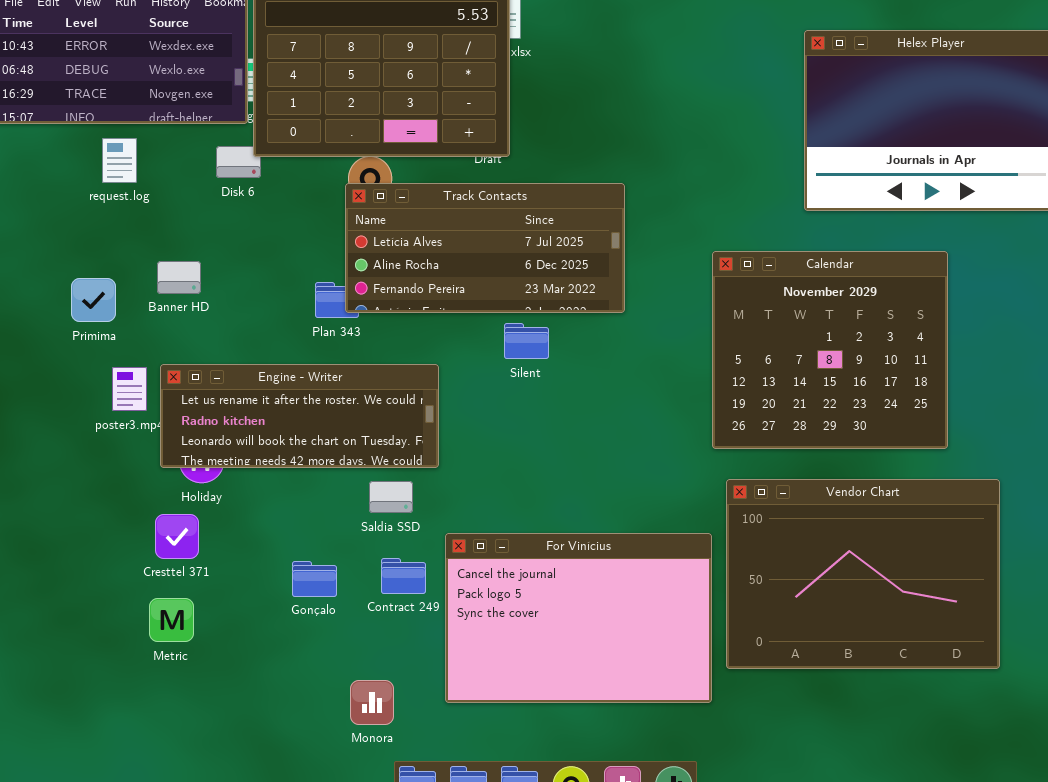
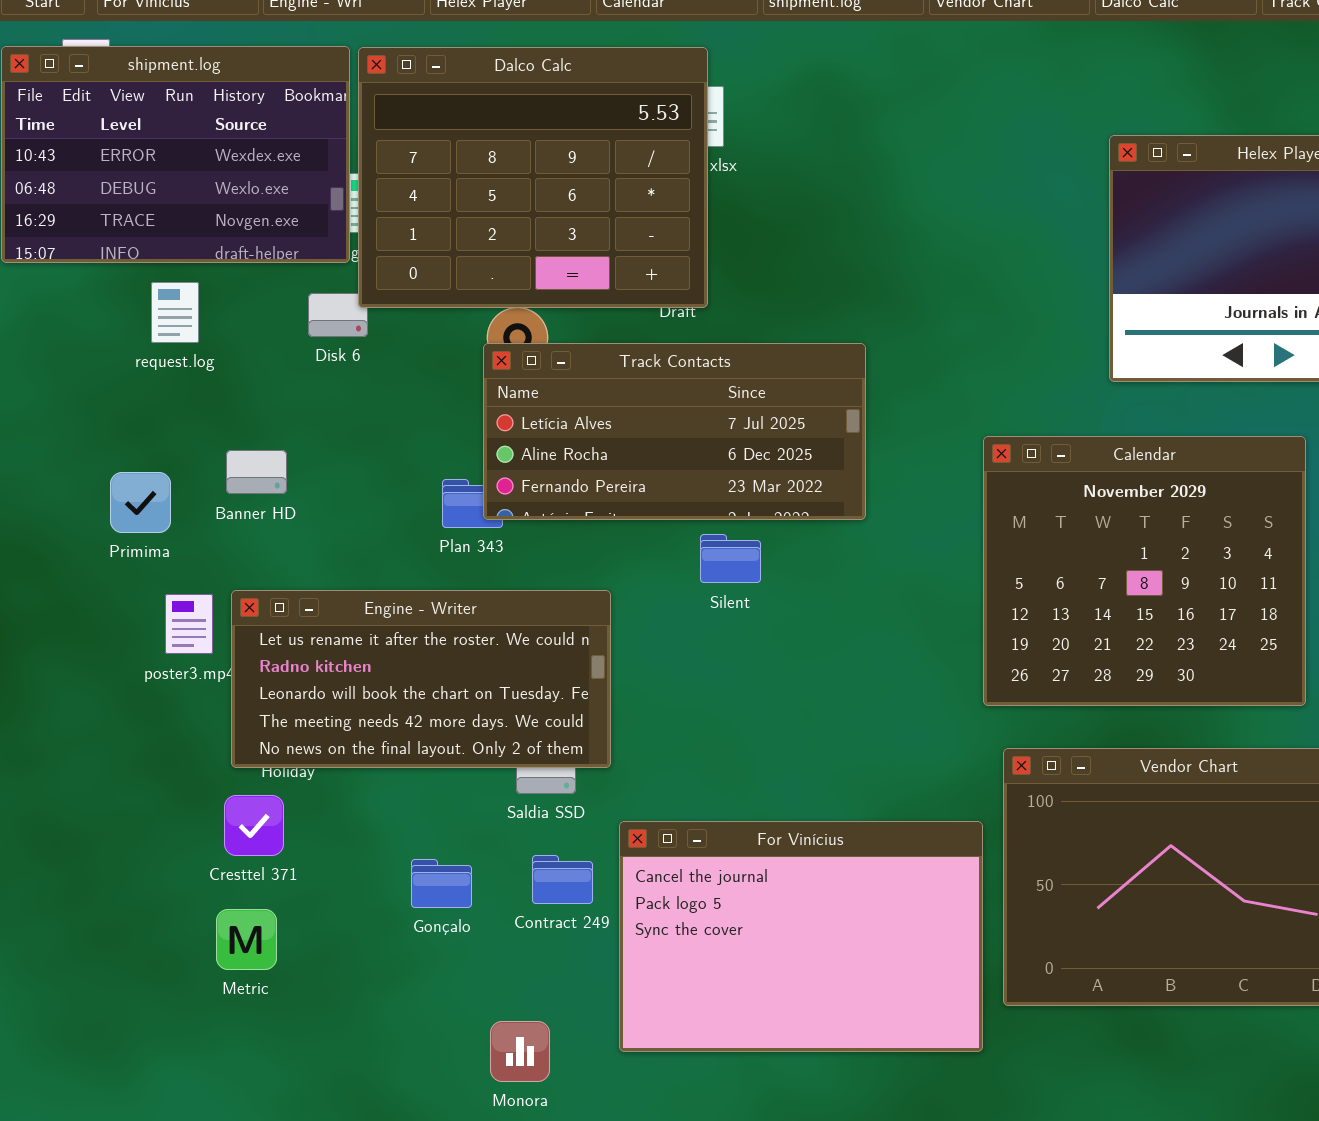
Engine - Writer: [160,364,439,468] -> [231,590,611,768], resized

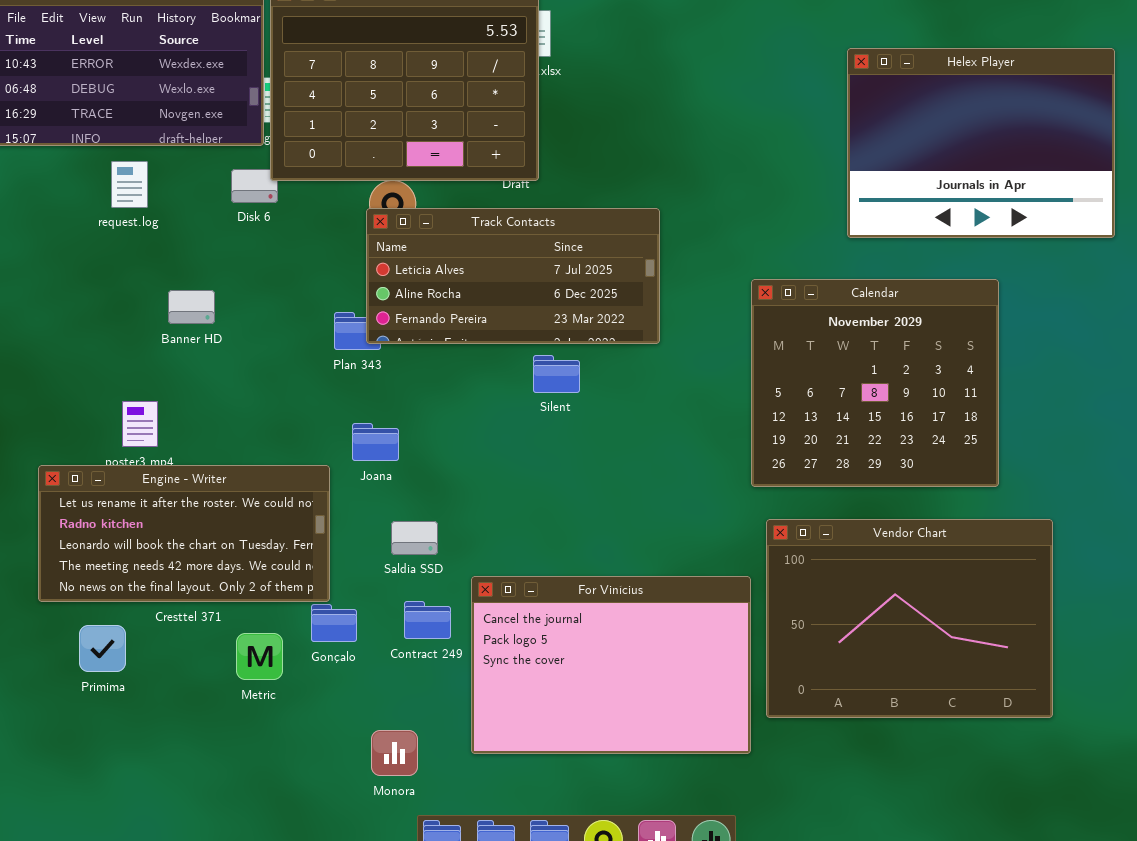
Primima: [110,472,171,533] -> [79,625,126,672], moved
Engine - Writer: [231,590,611,768] -> [38,465,330,602], moved
Metric: [216,909,277,970] -> [236,633,283,680], moved

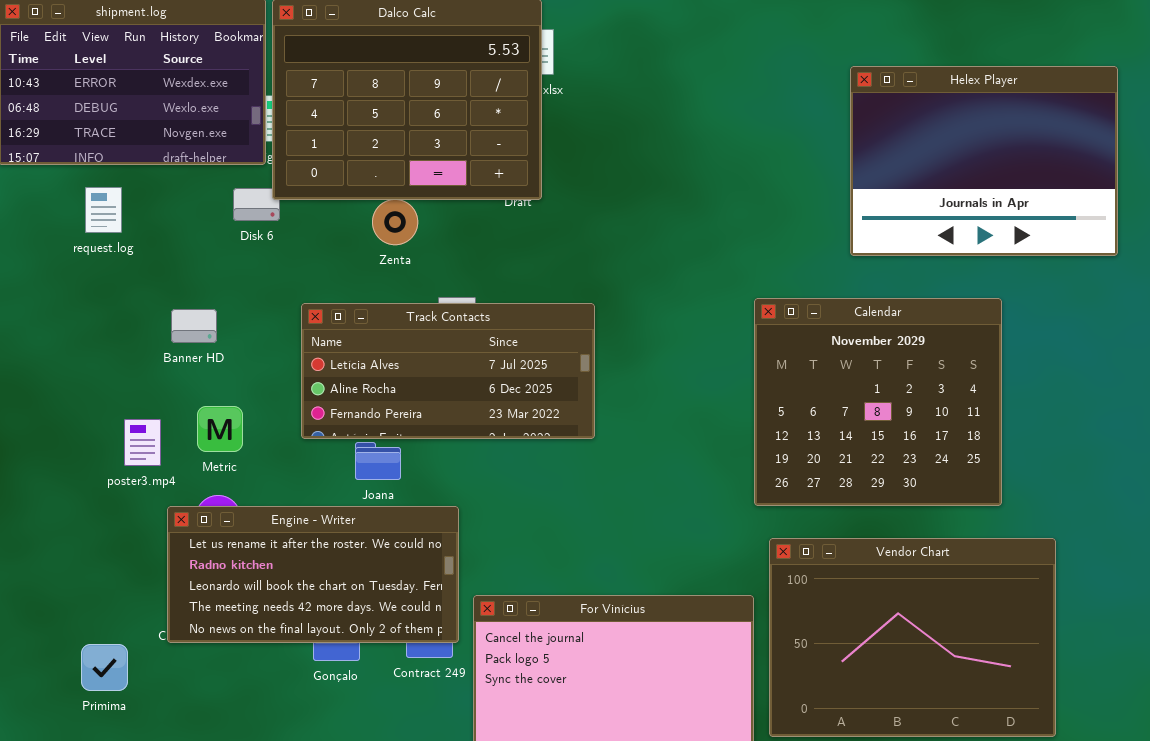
request.log: [111,161,148,208] -> [85,187,122,233], moved
Track Contacts: [366,208,660,344] -> [301,303,595,439], moved
Engine - Writer: [38,465,330,602] -> [167,506,459,643], moved
Metric: [236,633,283,680] -> [197,406,243,452], moved

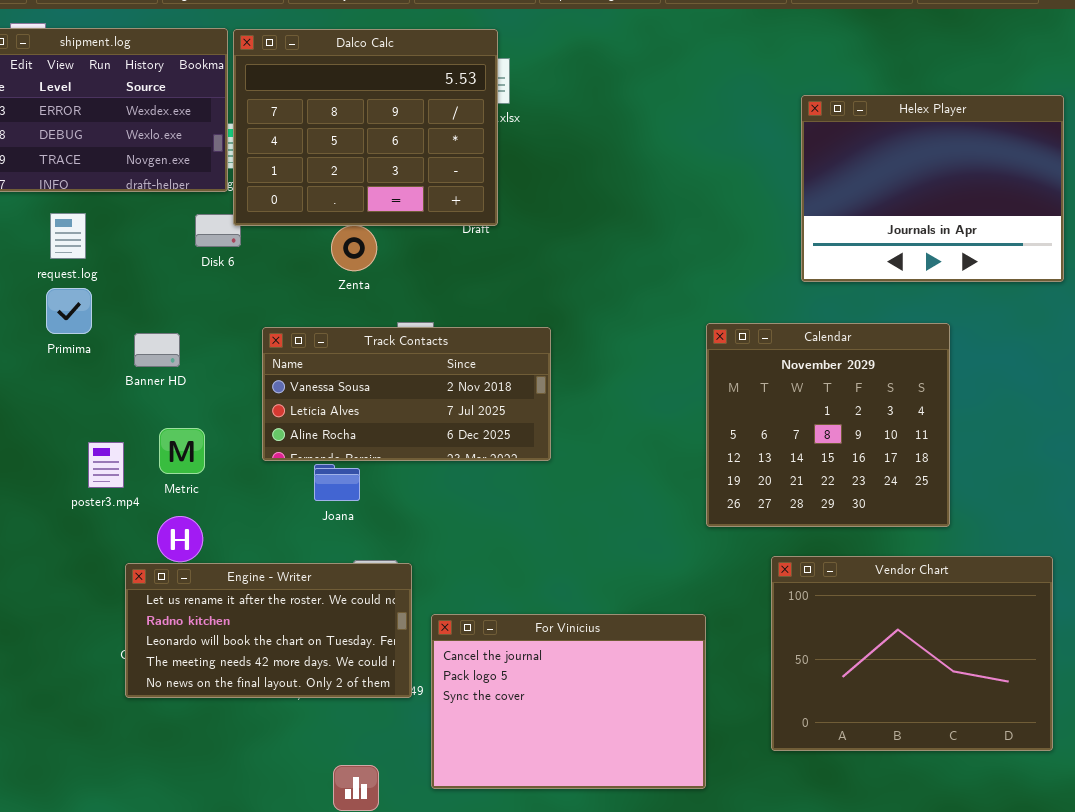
Track Contacts: [301,303,595,439] -> [262,327,551,461], scrolled up 1 row
Engine - Writer: [167,506,459,643] -> [125,563,412,698], moved
Vendor Chart: [769,538,1056,737] -> [771,556,1053,751], moved
Primima: [81,644,128,691] -> [46,288,92,334], moved

